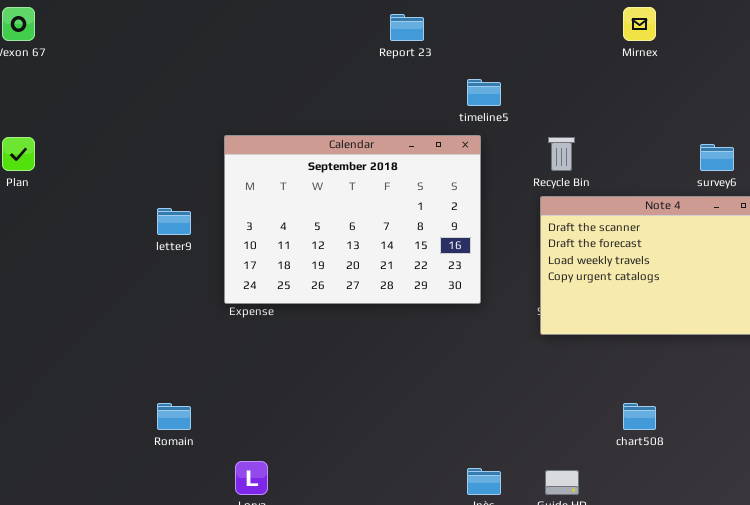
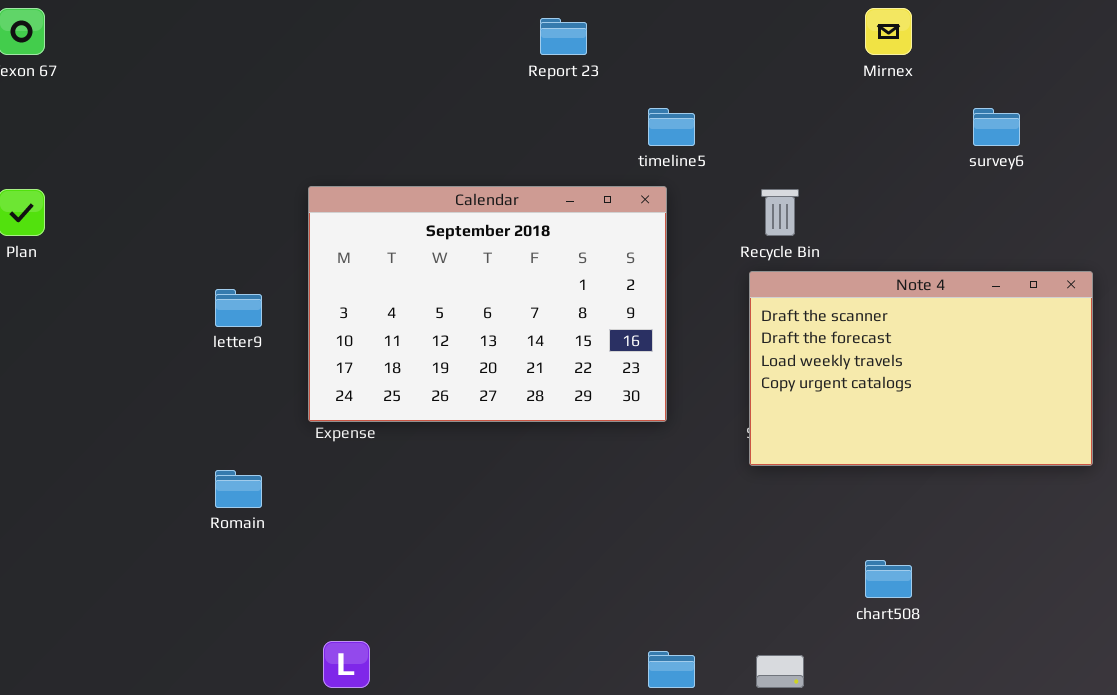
survey6: [700,144,734,171] -> [973,108,1020,146], moved
Romain: [157,403,191,430] -> [215,470,262,508], moved

